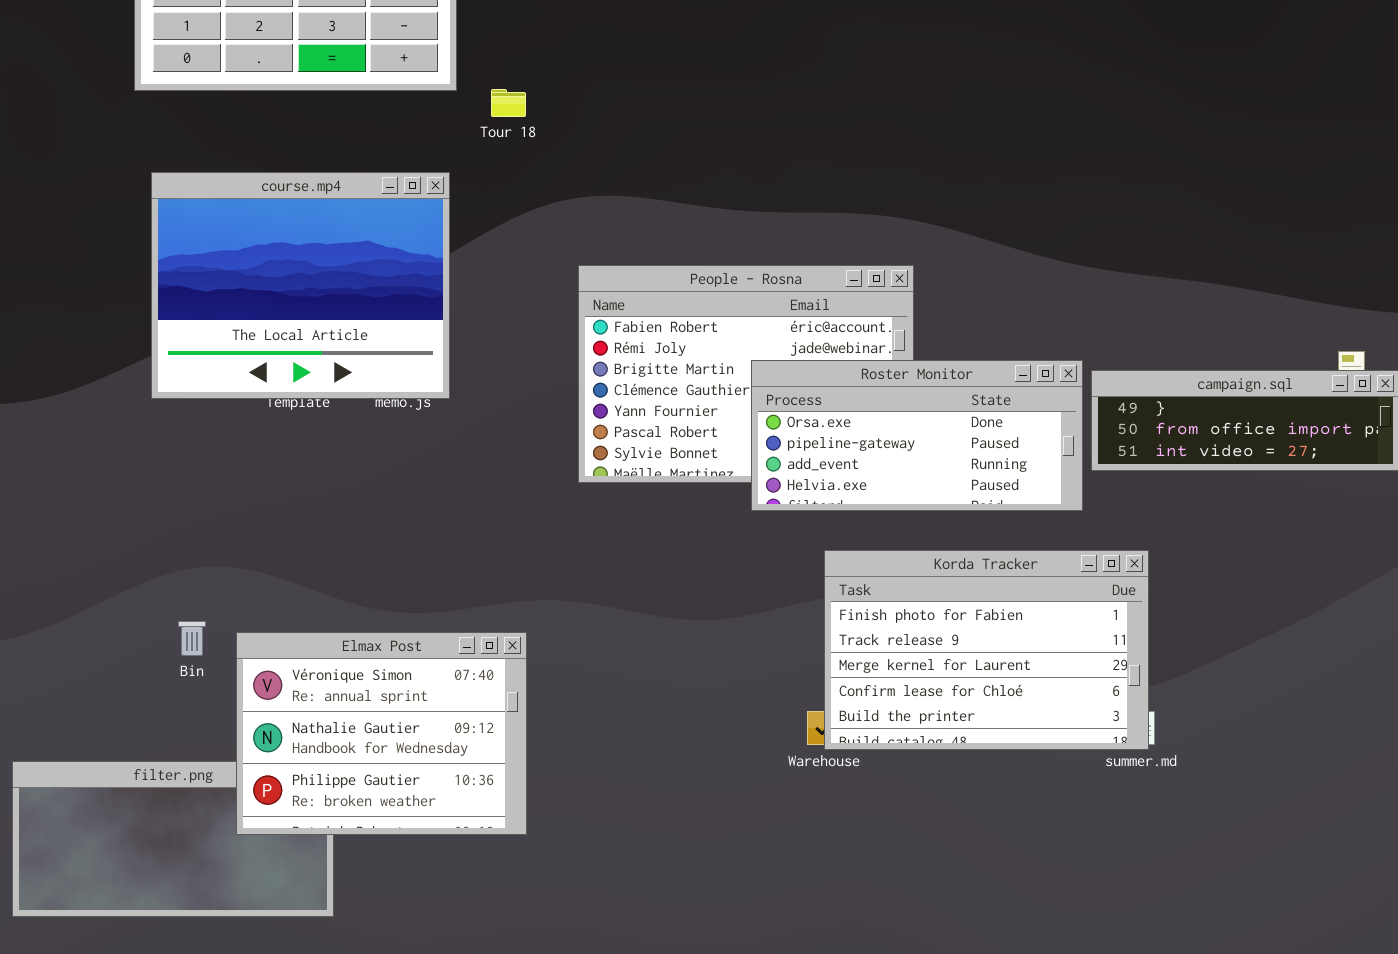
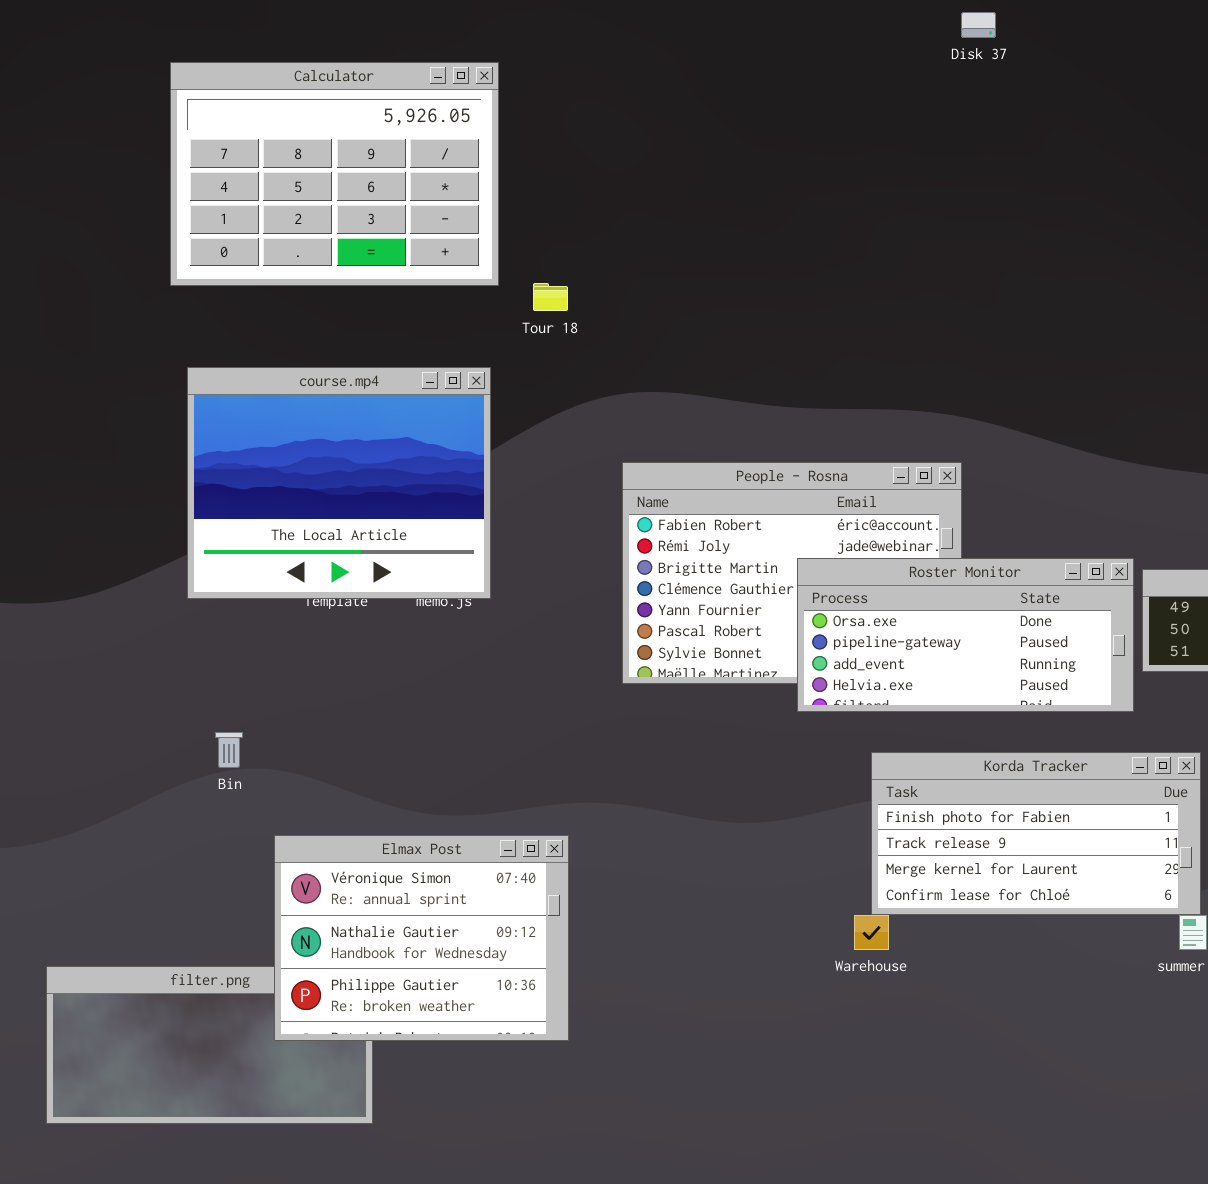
Korda Tracker: [824,550,1149,750] -> [871,752,1201,915], resized
Bin: [178,621,206,656] -> [215,732,243,768], moved

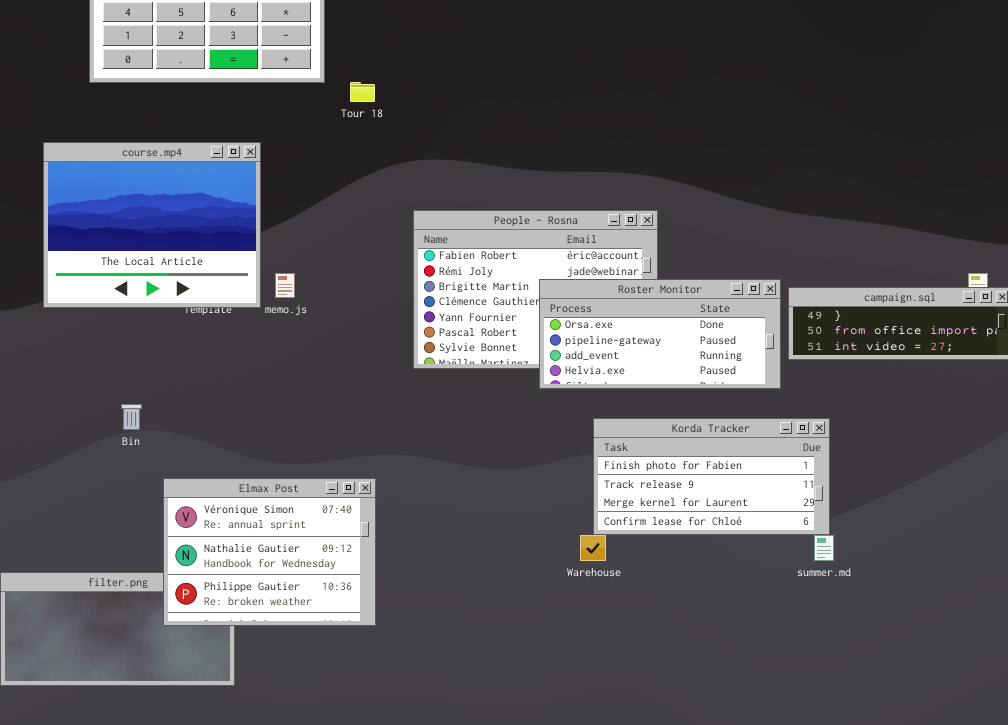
course.mp4: [187,367,491,599] -> [43,142,261,308], moved

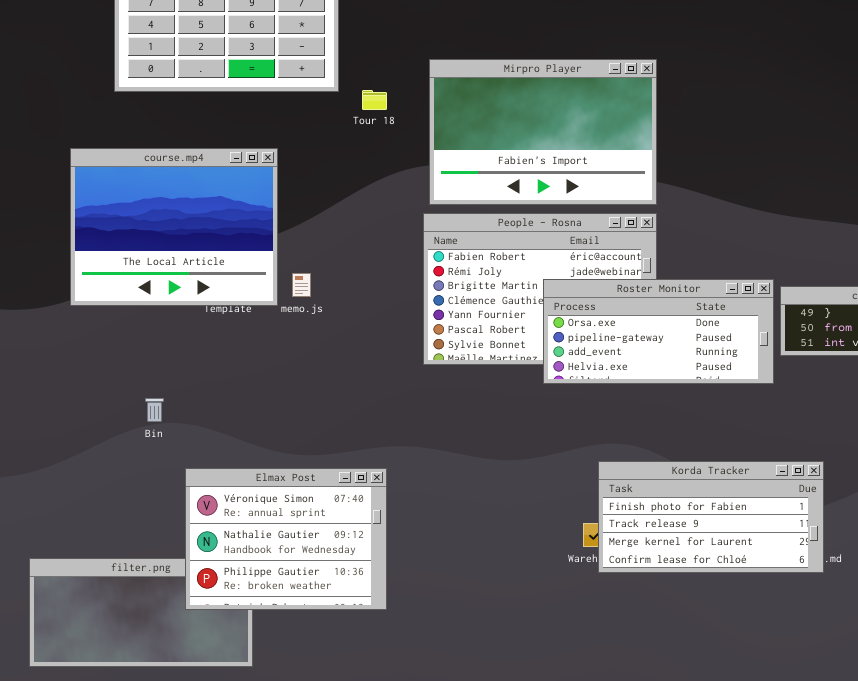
Mirpro Player: none -> [429,59,657,205], opened
Korda Tracker: [593,418,830,535] -> [598,461,824,573], moved

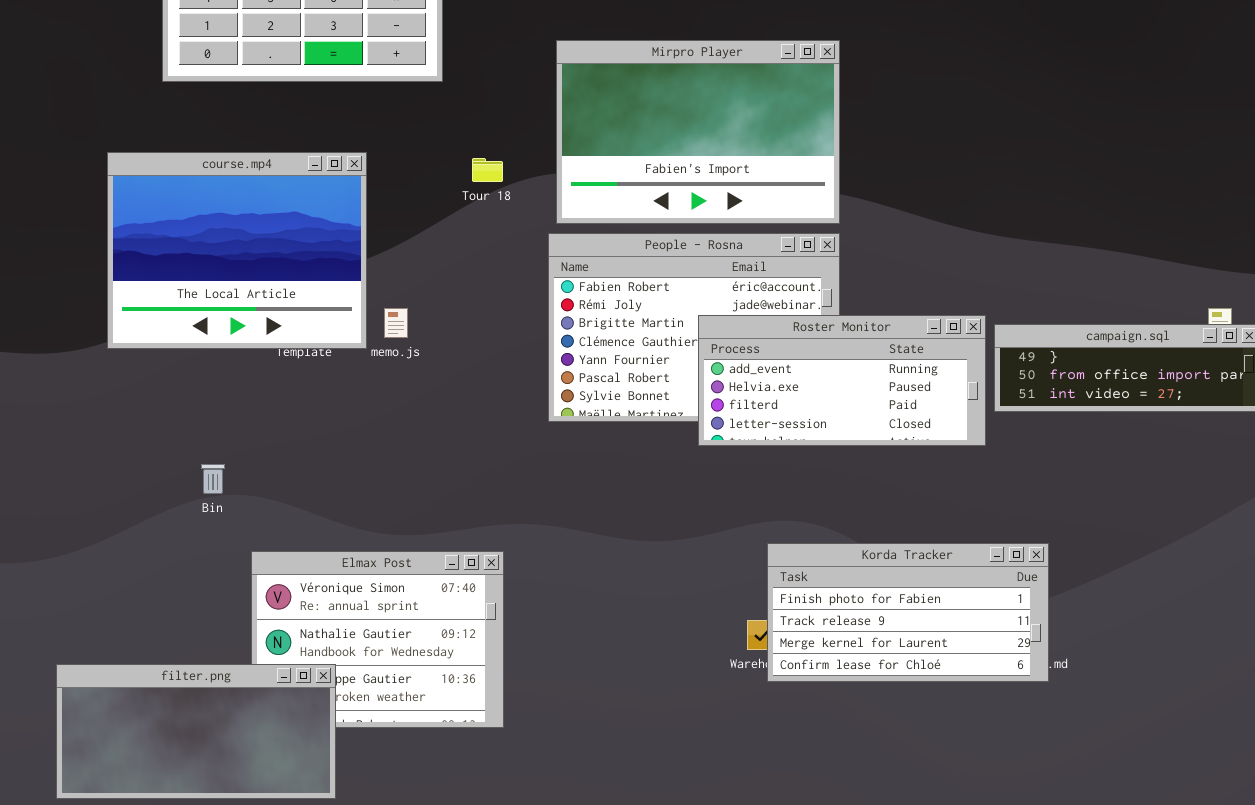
Tour 18: [362,90,387,110] -> [472,158,503,182], moved
Roster Monitor: [543,279,774,384] -> [698,315,986,446], scrolled down 2 rows
filter.png: [29,558,253,667] -> [56,664,336,799], raised

